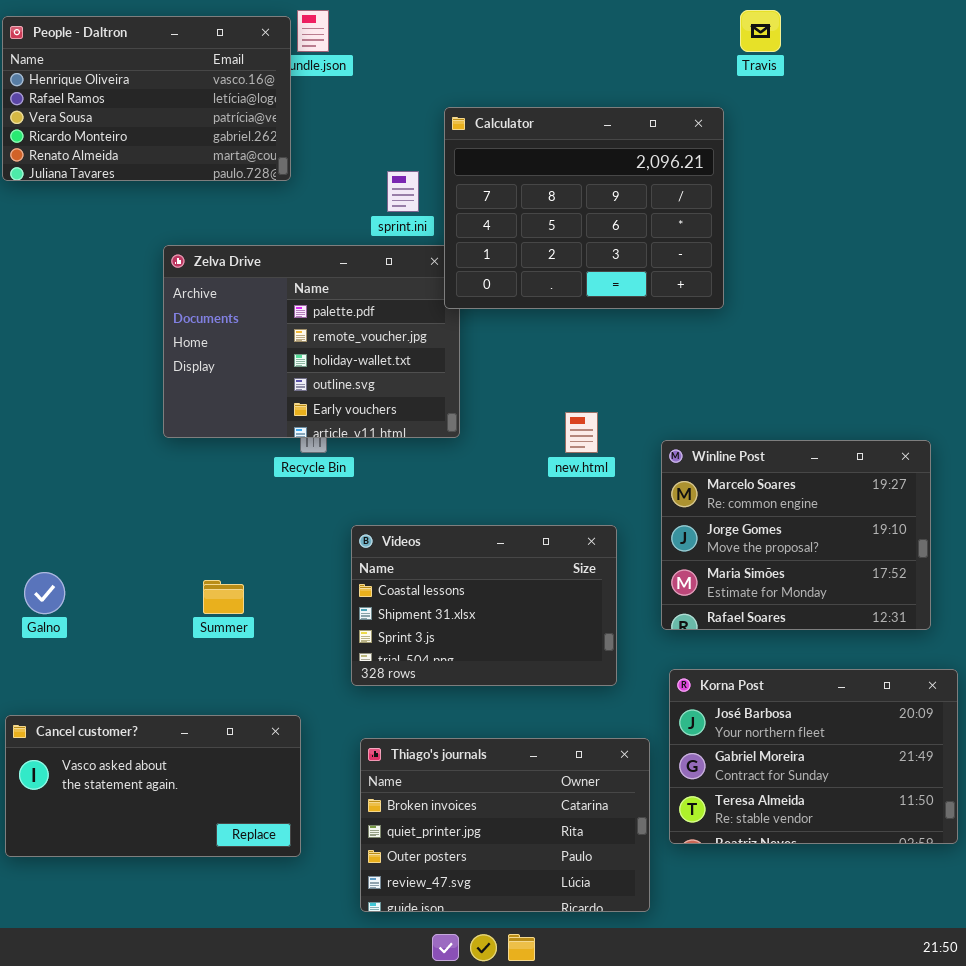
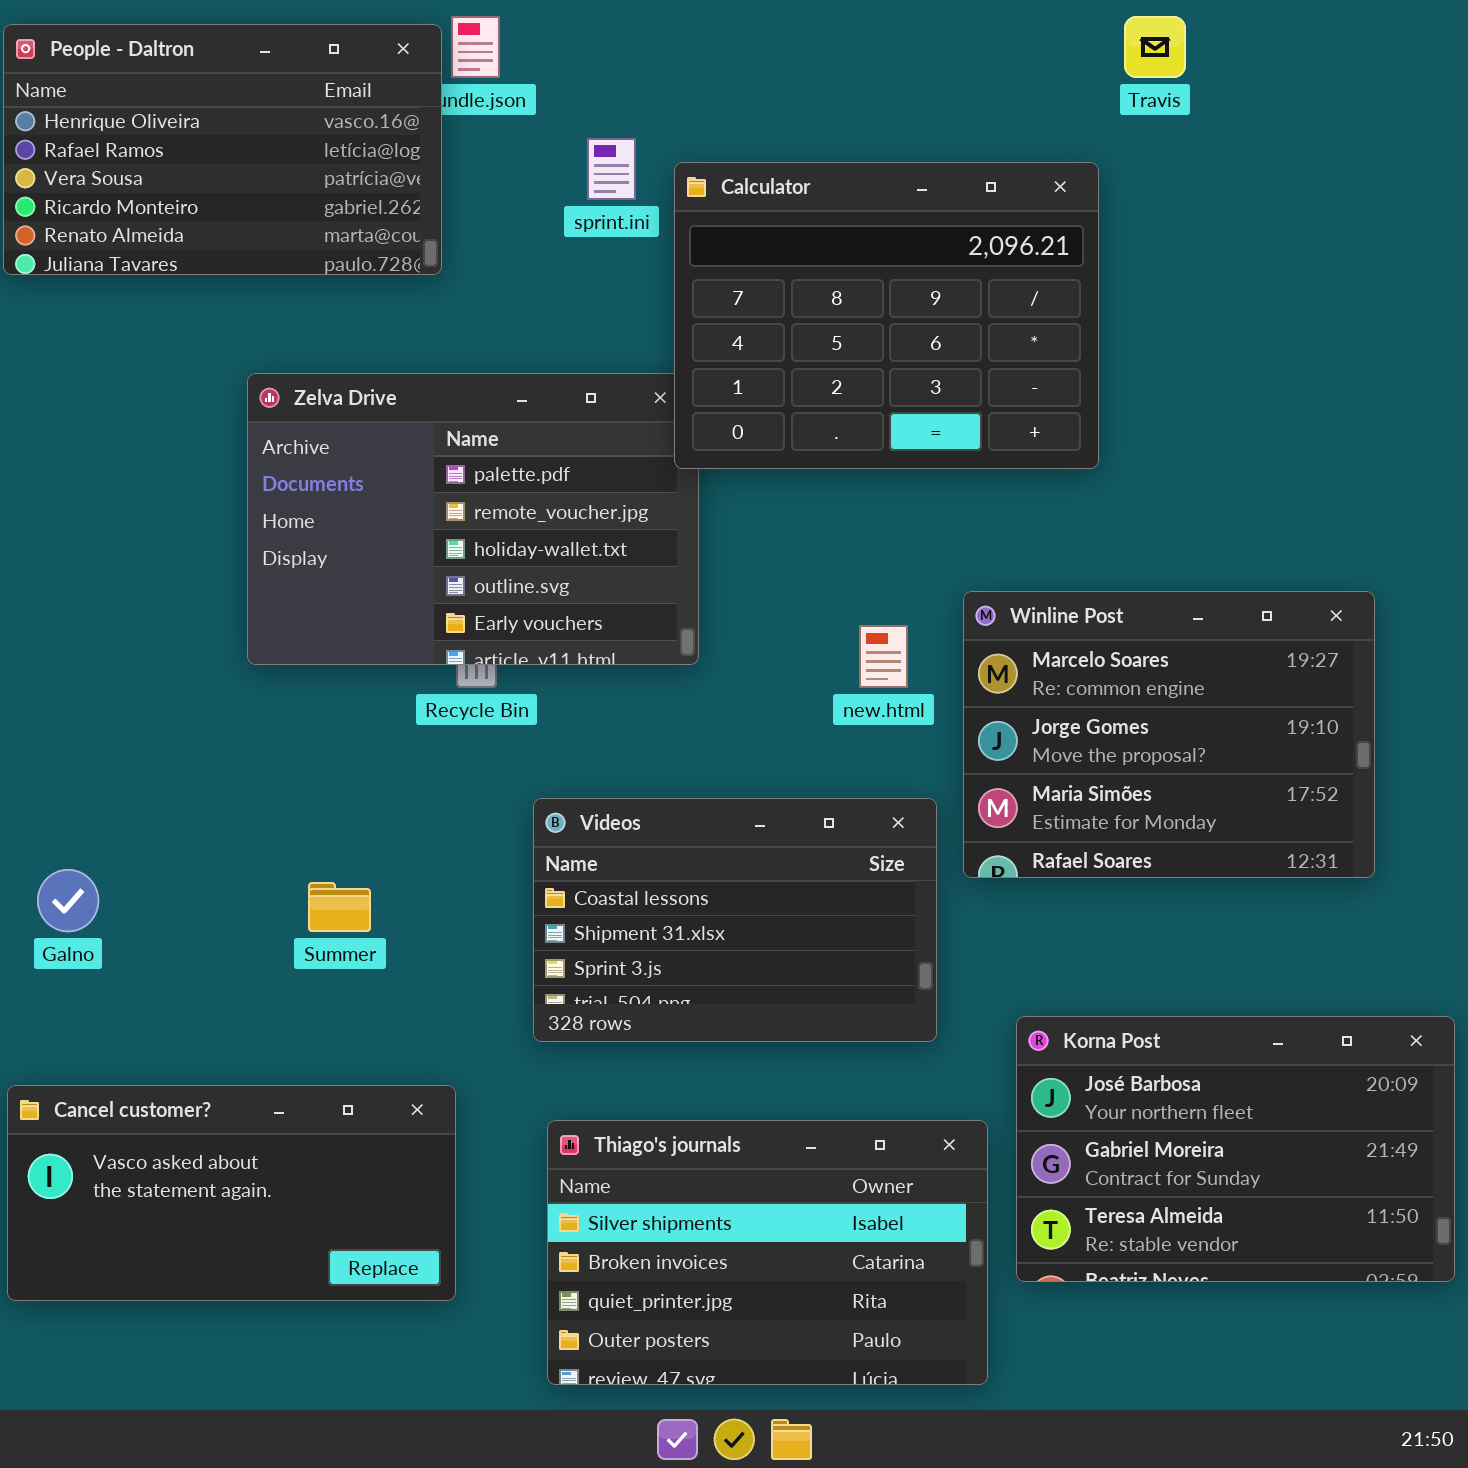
sprint.ini: [387,171,419,212] -> [587,138,636,200], moved
Winline Post: [661,440,931,630] -> [963,591,1375,878], moved
Thiago's journals: [360,738,650,912] -> [547,1120,988,1385], scrolled up 1 row

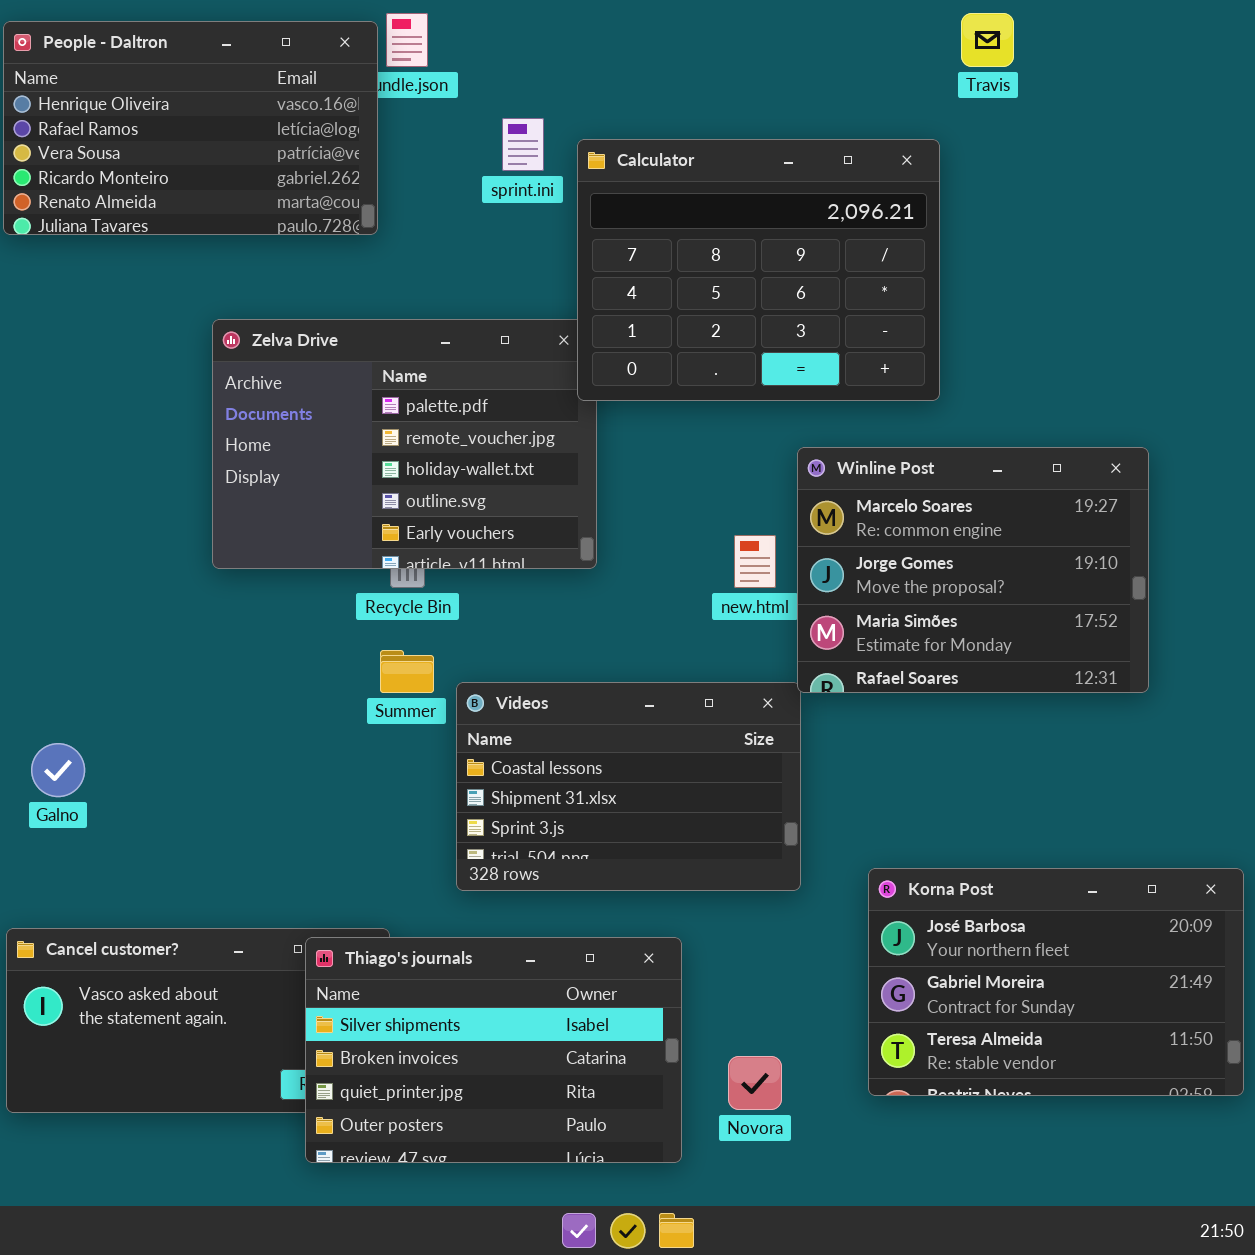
Winline Post: [963,591,1375,878] -> [797,447,1149,693], moved
Summer: [308,882,371,932] -> [380,650,434,693], moved
Thiago's journals: [547,1120,988,1385] -> [305,937,682,1163], moved

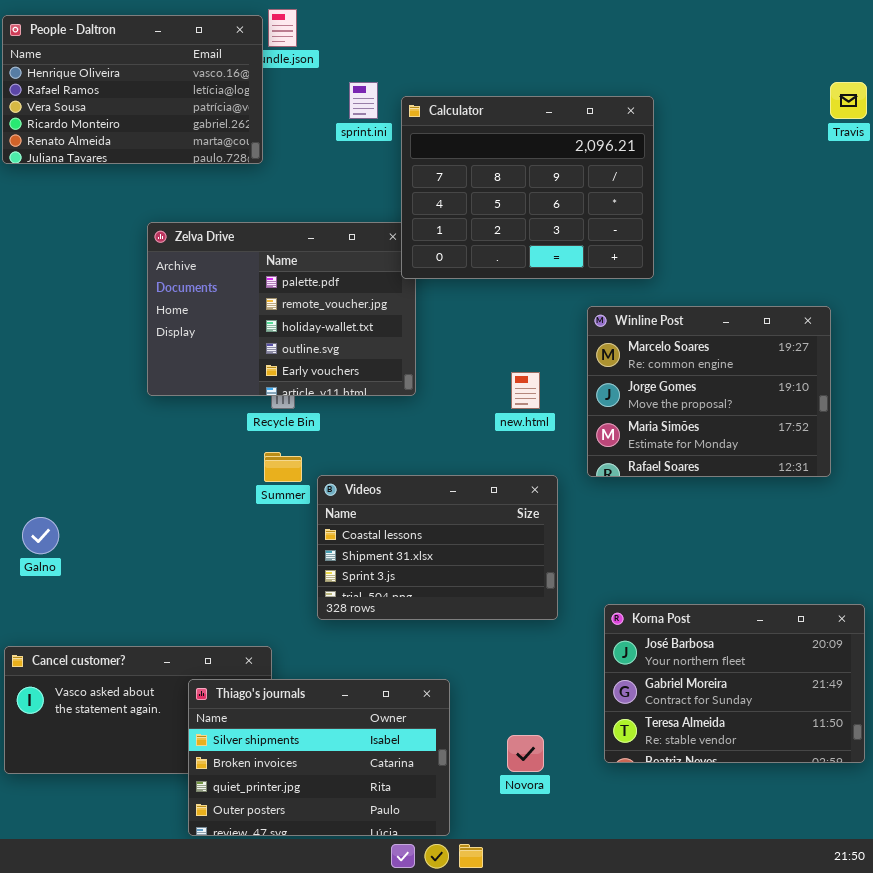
Travis: [961,13,1014,67] -> [830,82,867,119], moved
Winline Post: [797,447,1149,693] -> [587,306,831,477], moved
Thiago's journals: [305,937,682,1163] -> [188,679,450,836], moved

